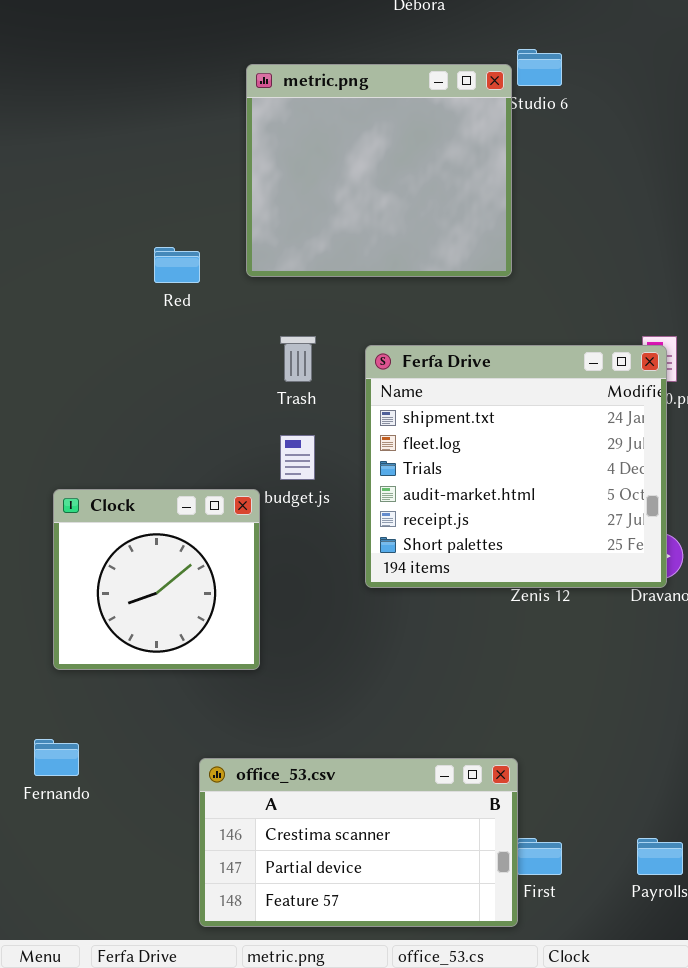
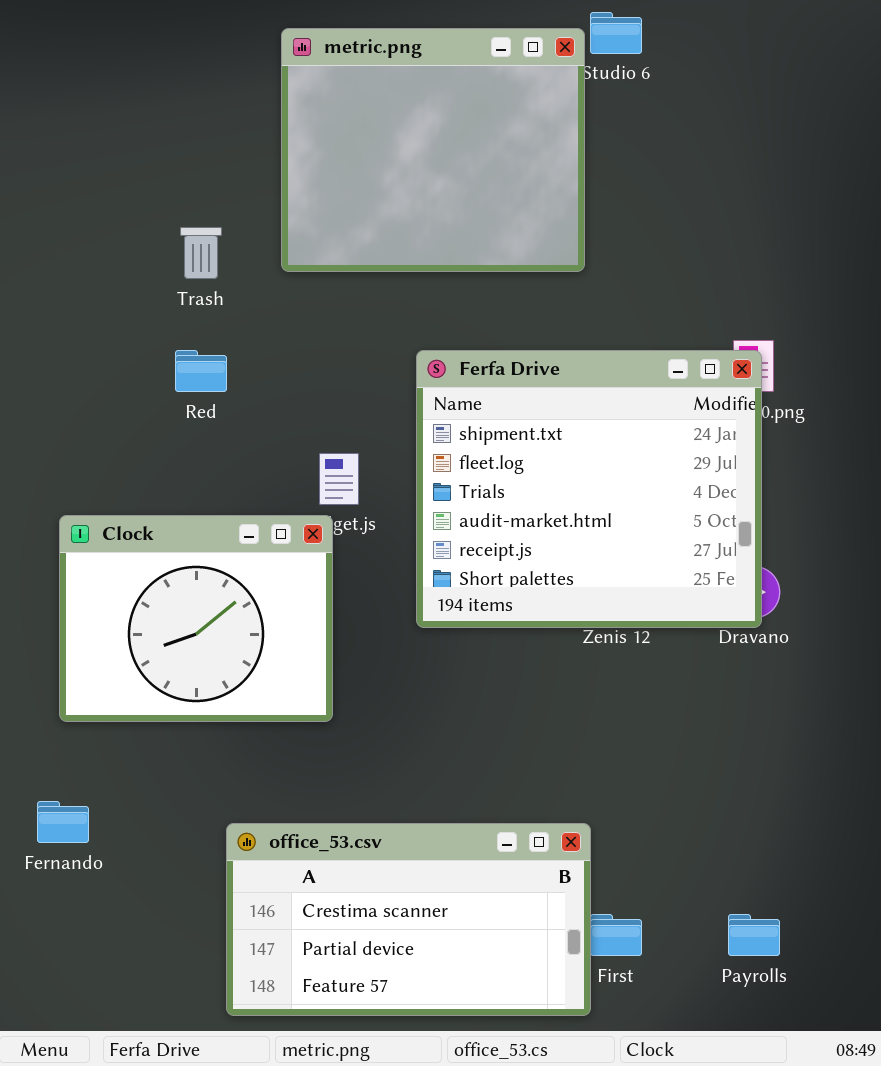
Red: [154,247,200,283] -> [175,350,227,392], moved
Trash: [280,336,316,382] -> [180,227,222,279], moved
Clock: [53,489,260,670] -> [59,515,333,722], resized

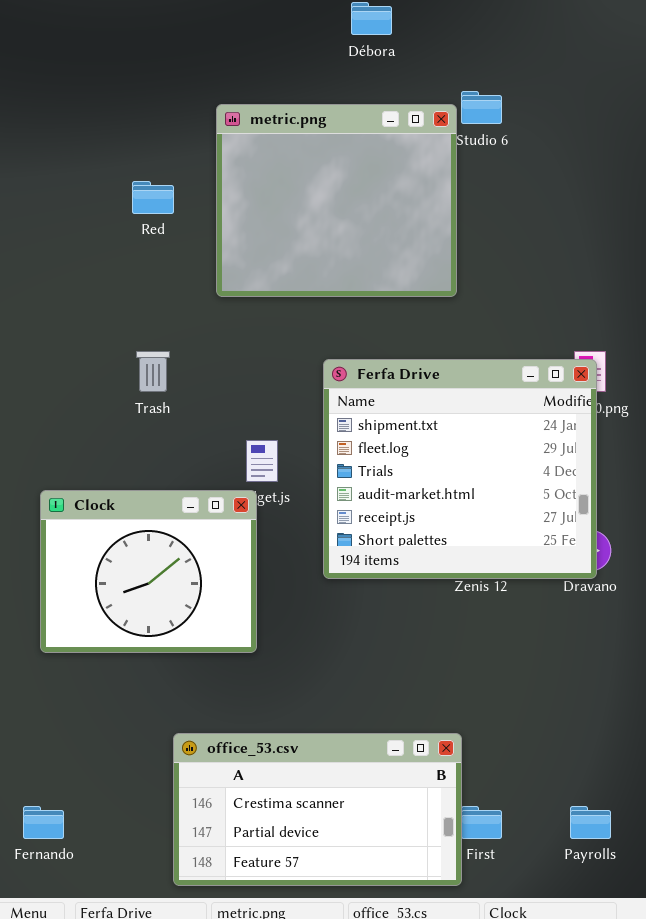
Trash: [180,227,222,279] -> [136,351,170,392], moved
Red: [175,350,227,392] -> [132,181,174,214], moved
Fernando: [37,801,89,843] -> [23,806,64,839], moved

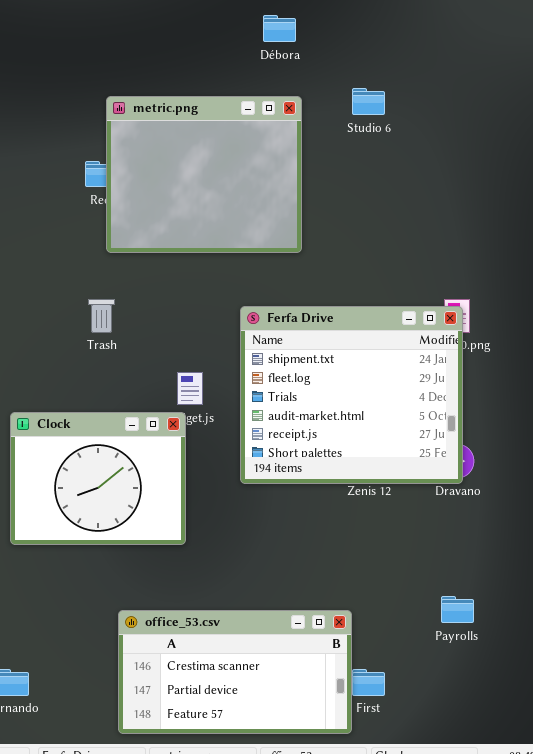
metric.png: [216,104,457,297] -> [106,96,302,253], moved
Payrolls: [570,806,611,839] -> [441,596,474,623], moved

